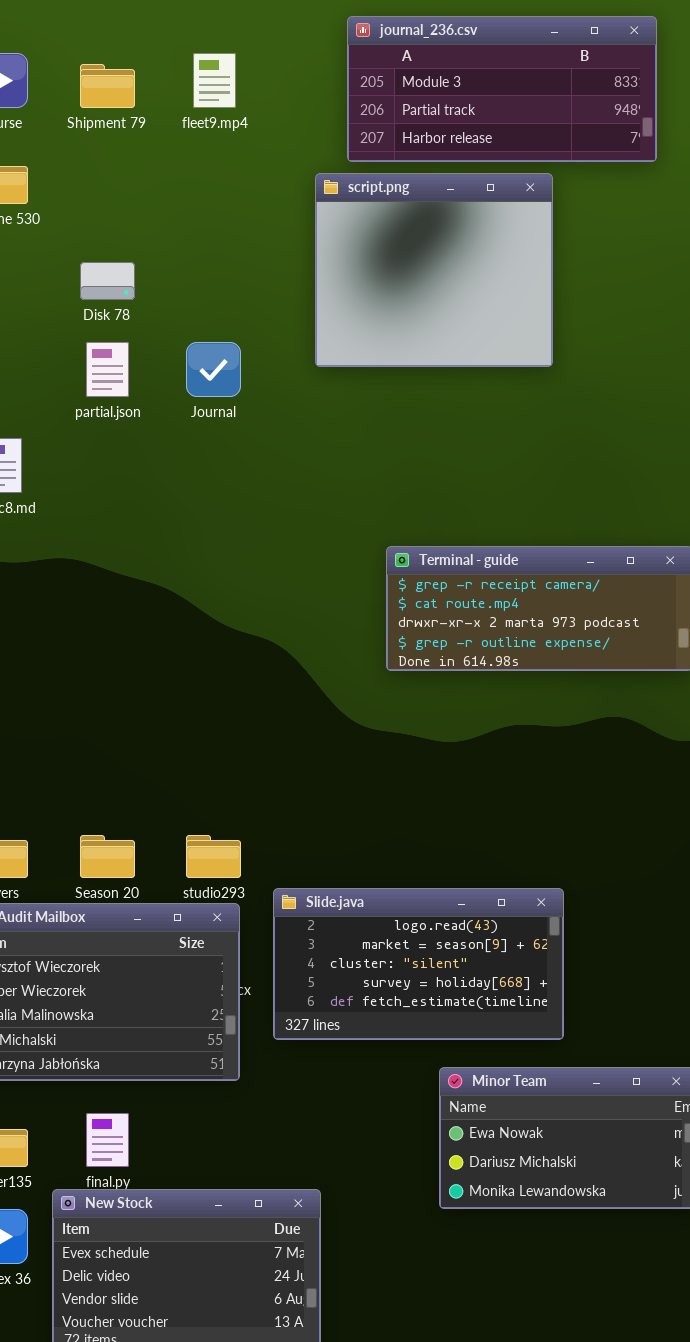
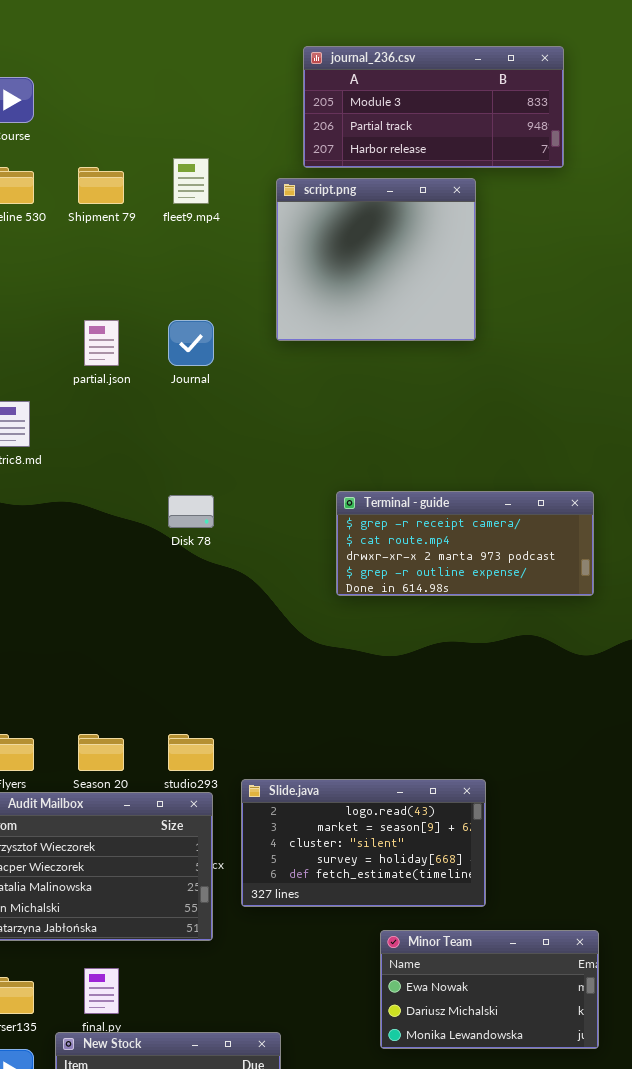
fleet9.mp4: [193,53,236,108] -> [173,158,209,204], moved
Shipment 79: [80,64,135,108] -> [78,167,124,204], moved
Disk 78: [80,262,135,300] -> [168,495,214,528], moved

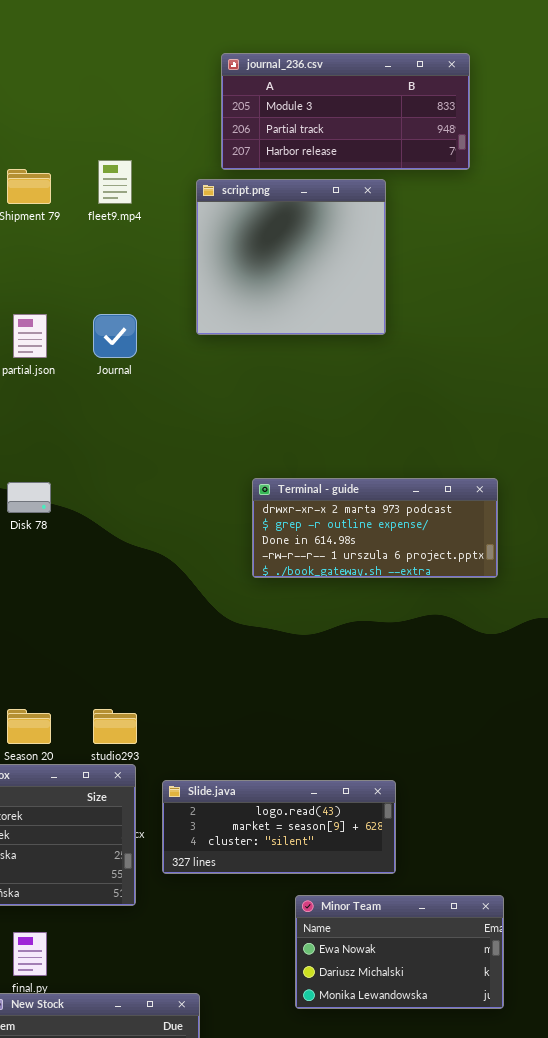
Terminal - guide: [336,491,594,596] -> [252,478,498,578], scrolled down 2 rows
Disk 78: [168,495,214,528] -> [7,482,51,513], moved
Slide.java: [241,779,486,907] -> [162,780,396,874], resized

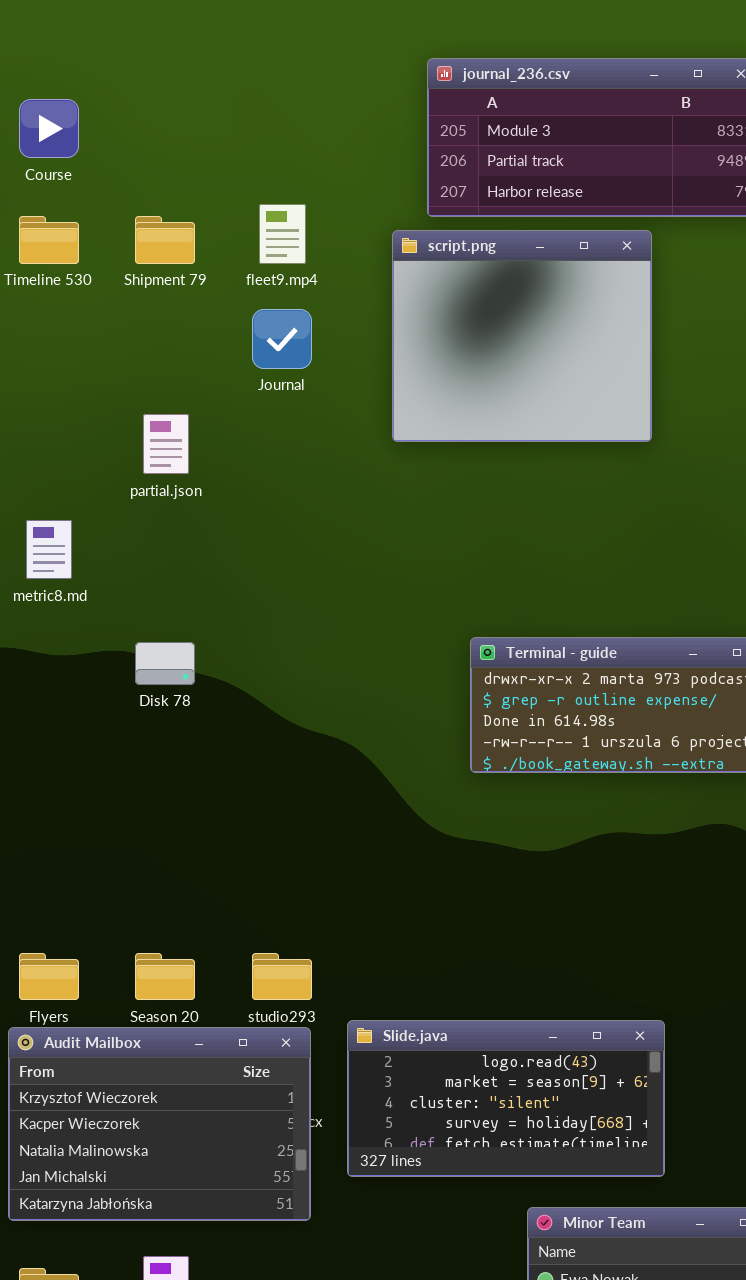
Journal: [93,314,137,358] -> [252,309,312,369], moved
Slide.java: [162,780,396,874] -> [347,1020,665,1177], resized

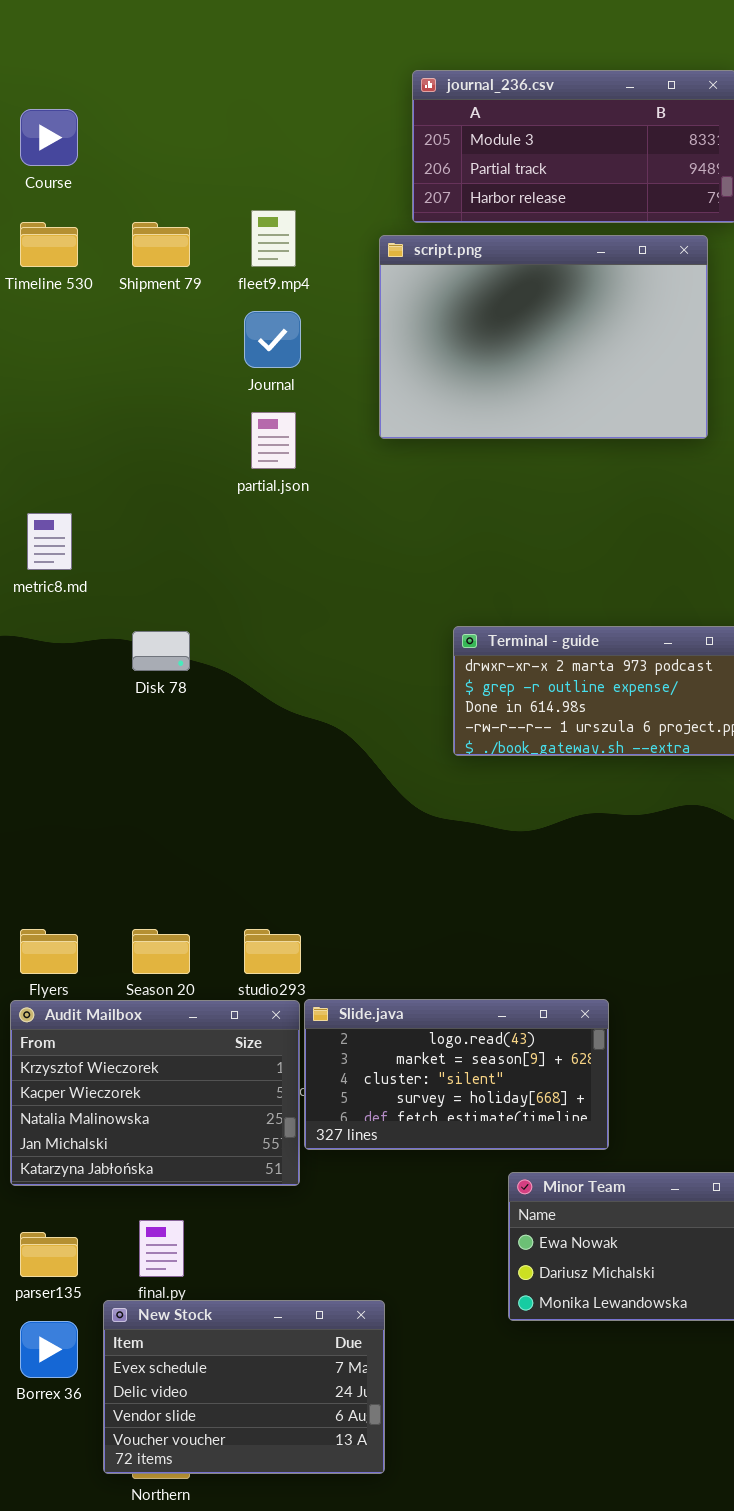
script.png: [392,230,652,442] -> [379,235,708,439], resized
partial.json: [143,414,189,474] -> [251,412,296,469], moved
Slide.java: [347,1020,665,1177] -> [304,999,609,1150], moved

